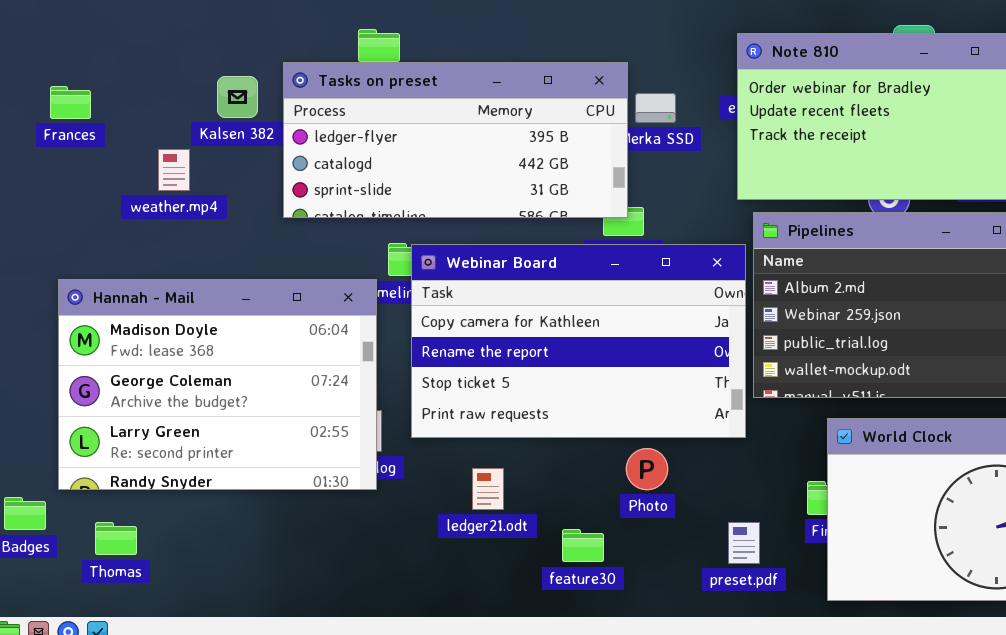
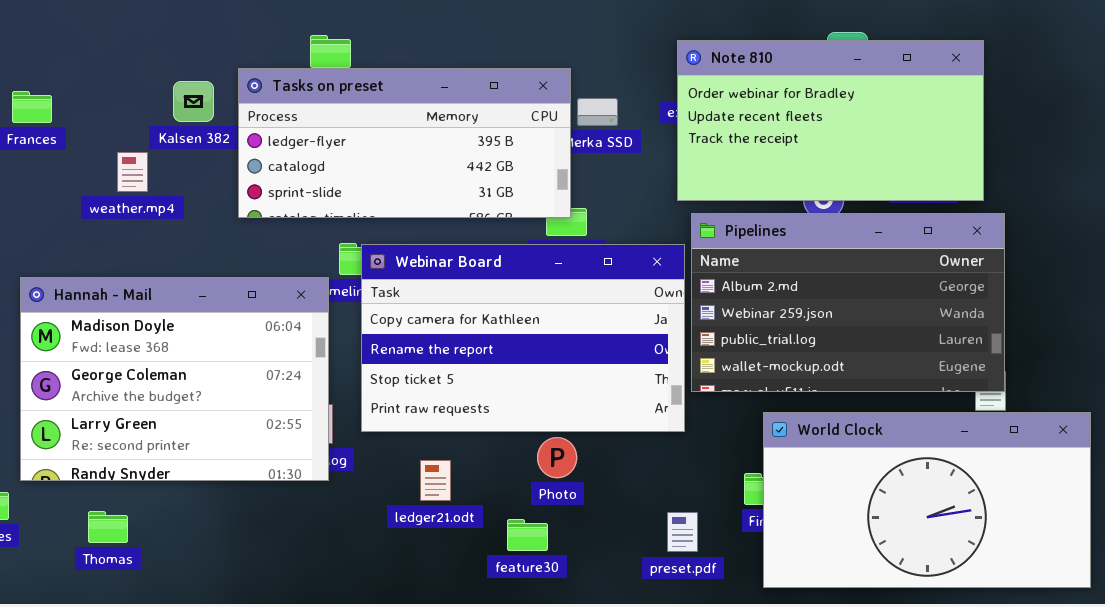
Photo: [626,448,668,490] -> [537,437,577,478], moved
Thomas: [95,522,137,555] -> [88,511,128,543], moved

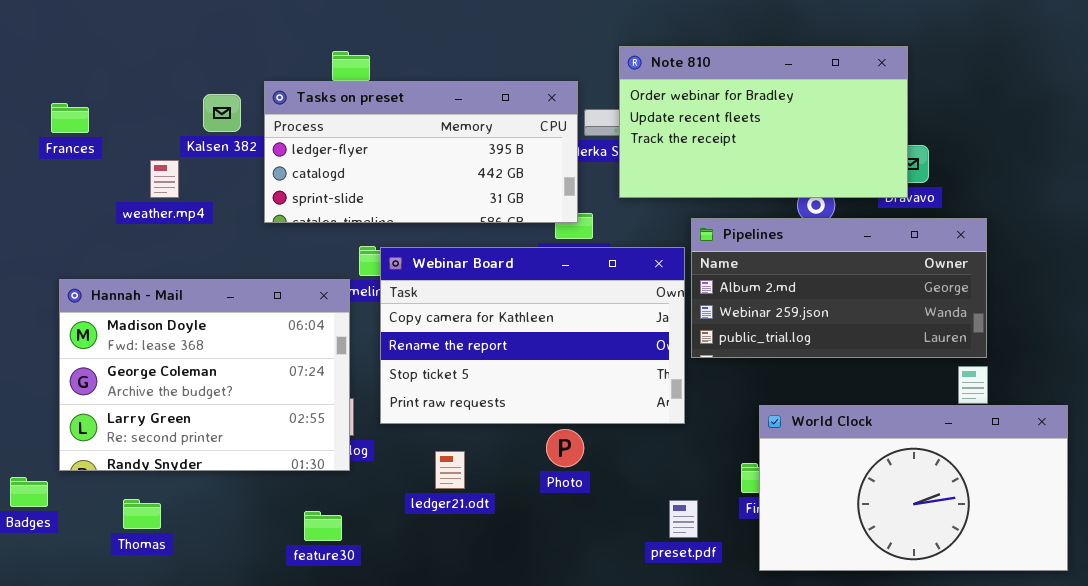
Note 810: [677,40,984,201] -> [619,46,908,198], moved
Pipelines: [691,213,1005,392] -> [691,218,987,358], resized
feature30: [507,519,548,551] -> [304,511,342,541], moved

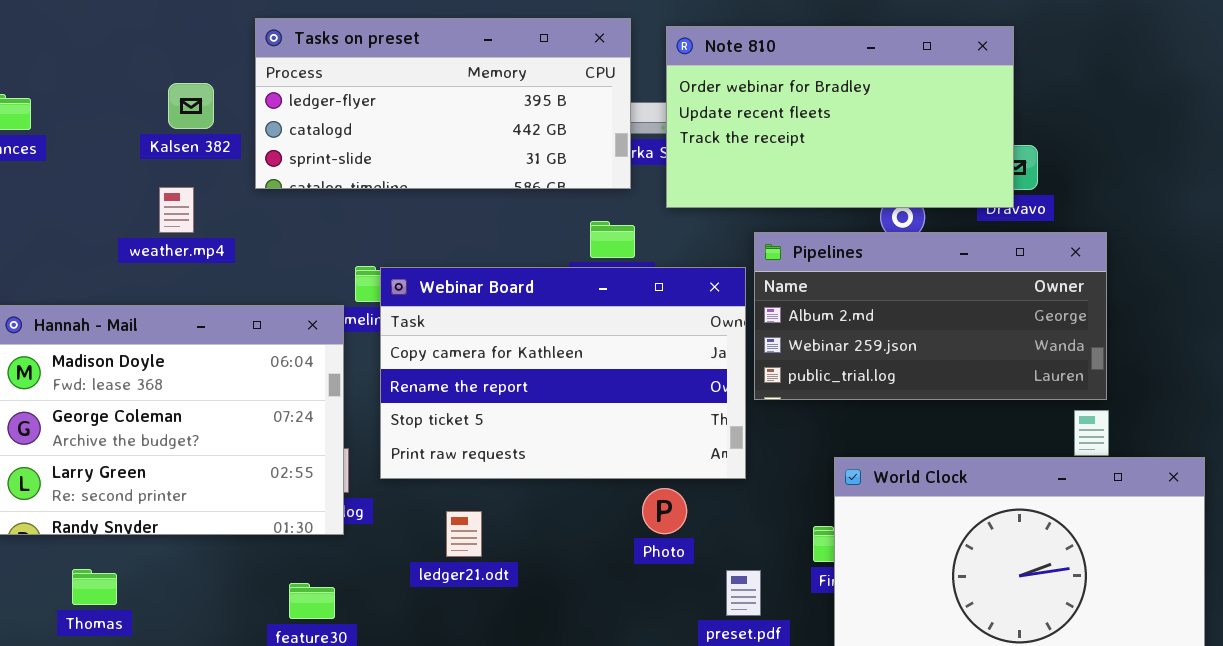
Tasks on preset: [264,81,578,223] -> [255,18,631,189], moved
weather.mp4: [150,160,179,198] -> [159,187,194,233], moved
Photo: [546,429,584,467] -> [642,488,687,534], moved

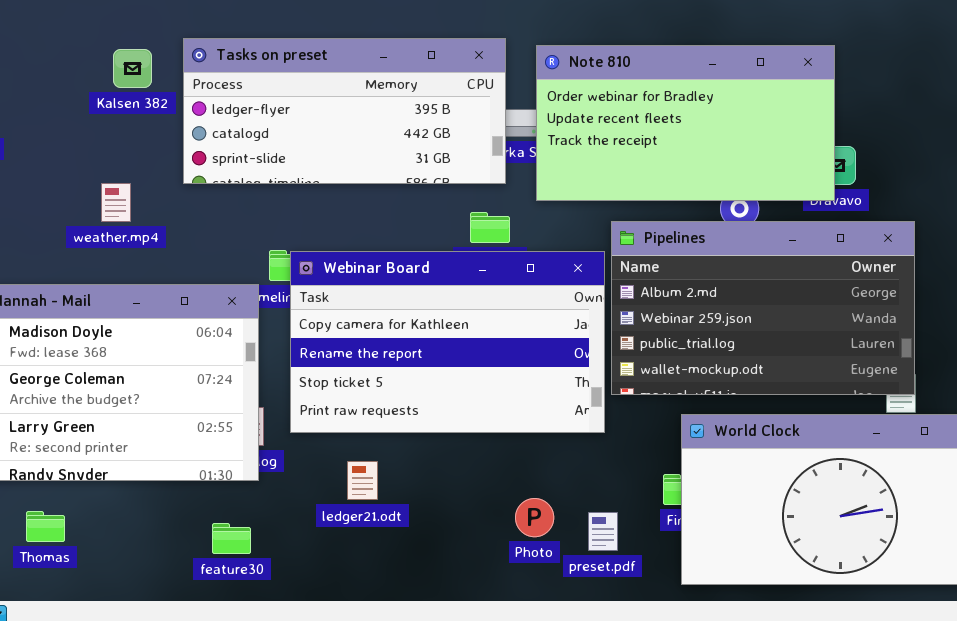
Kalsen 382: [168,83,214,129] -> [113,49,152,88], moved
Pipelines: [754,232,1107,400] -> [611,221,915,395], resized
Photo: [642,488,687,534] -> [515,498,554,537], moved

